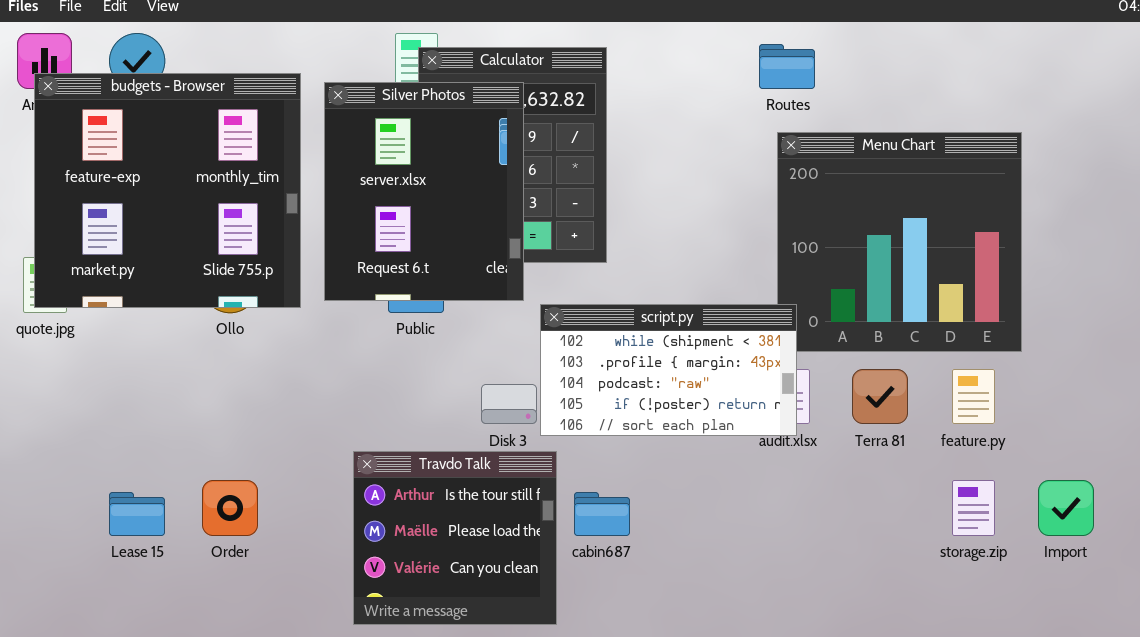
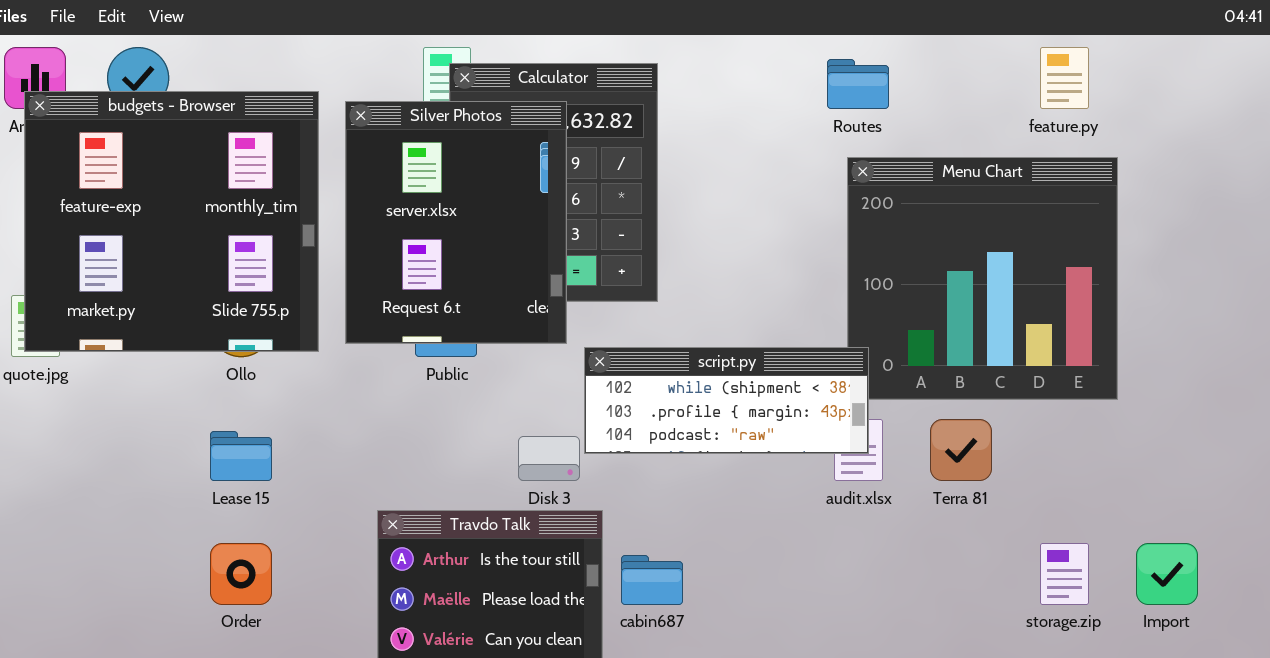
script.py: [540,304,797,436] -> [584,347,869,454], resized
feature.py: [952,369,995,424] -> [1040,47,1089,109], moved
Lease 15: [109,492,165,536] -> [210,431,272,481], moved

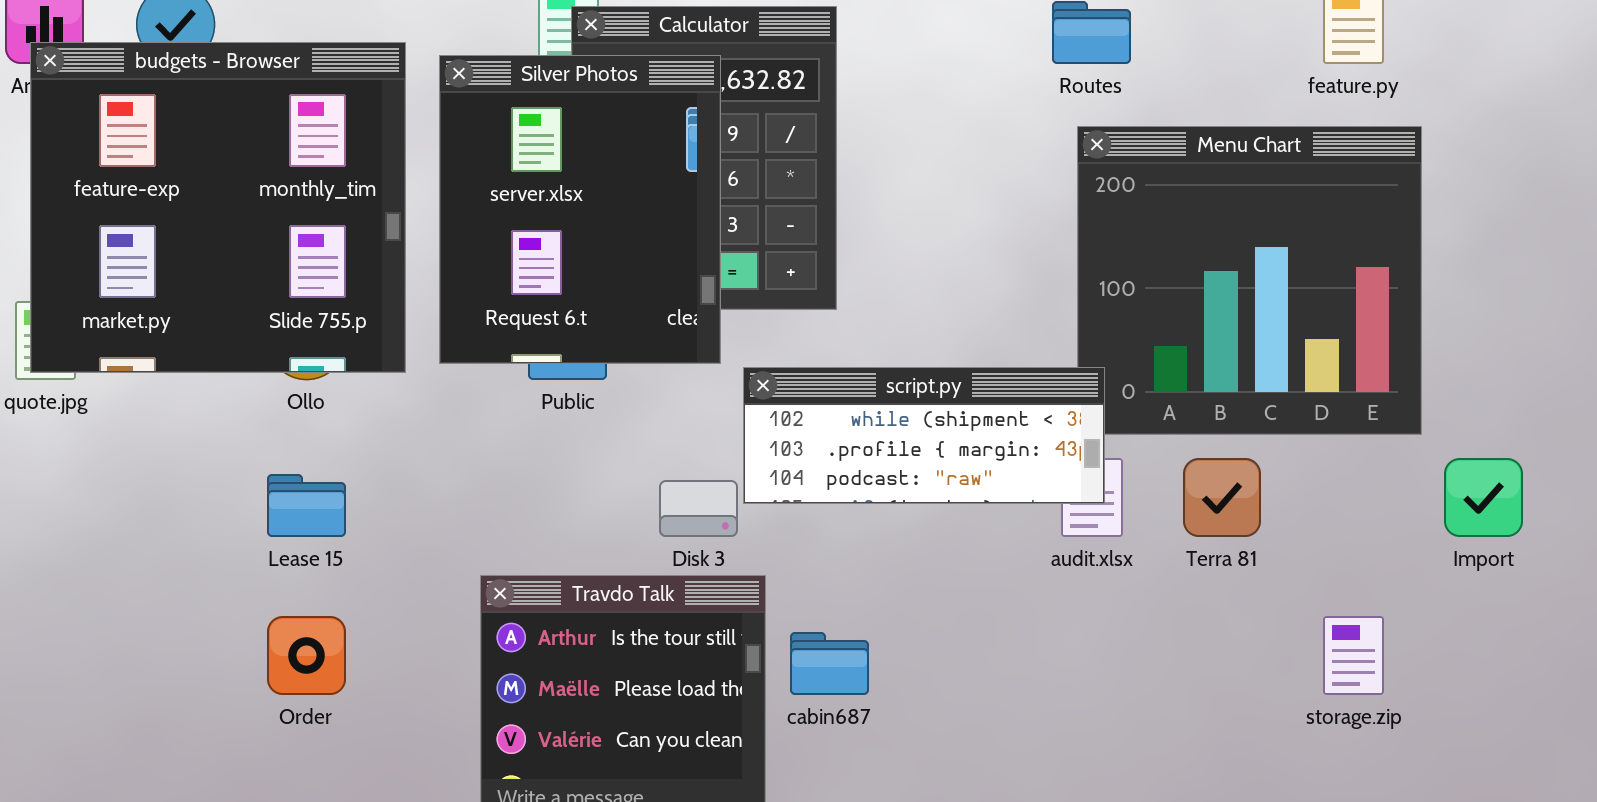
Import: [1136,543,1198,605] -> [1444,458,1523,537], moved

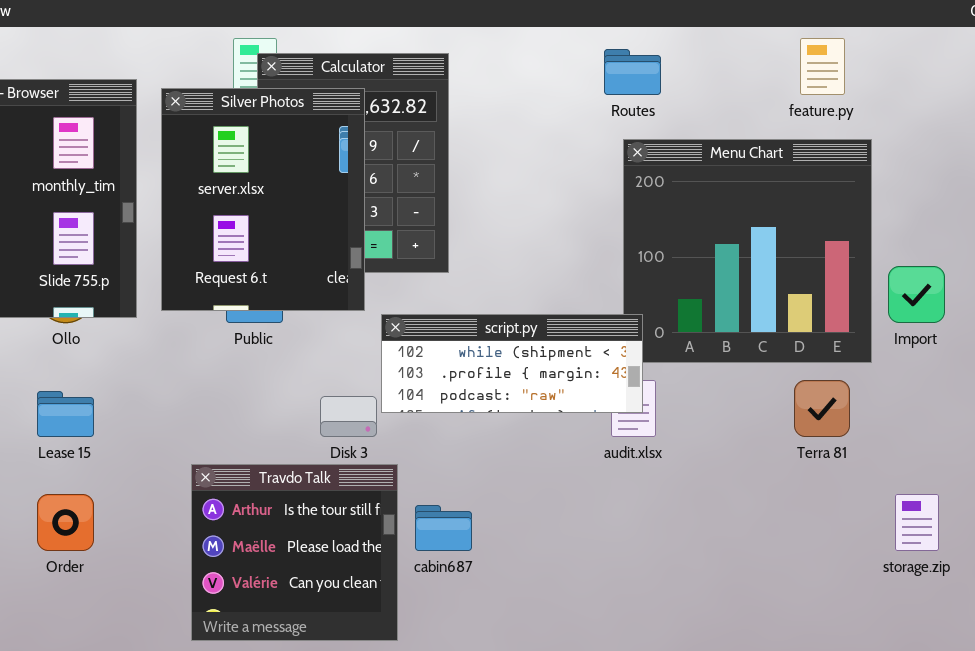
Terra 81: [1183,458,1261,537] -> [794,380,850,437], moved
Import: [1444,458,1523,537] -> [888,266,945,323], moved
storage.zip: [1323,616,1384,695] -> [895,494,939,551], moved

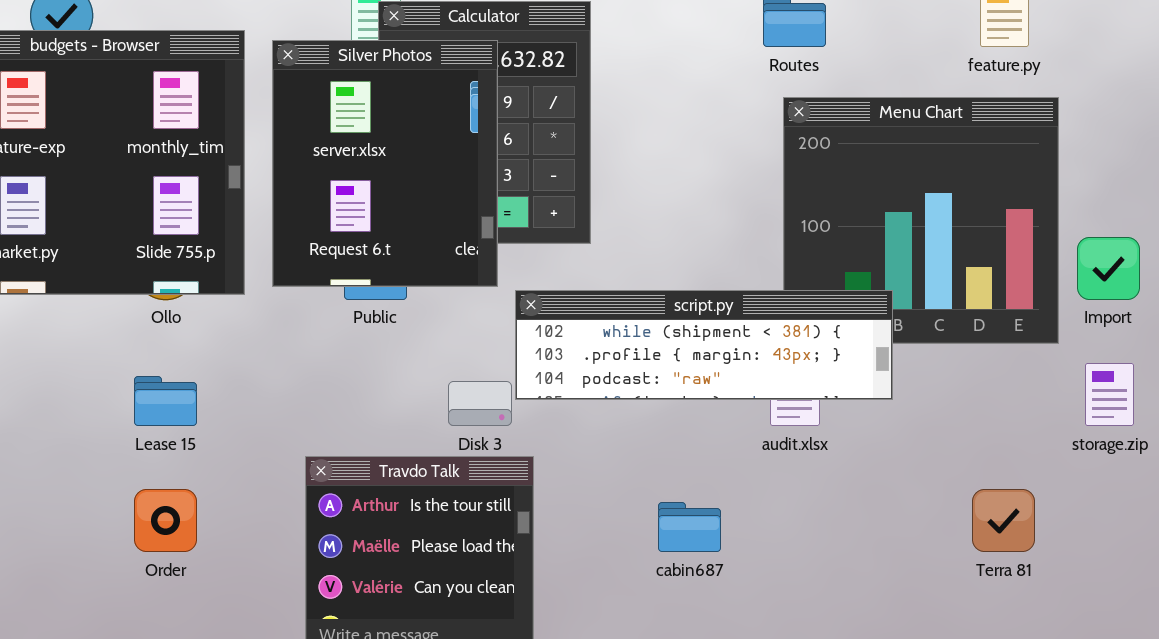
script.py: [381,314,643,413] -> [515,290,893,400], resized
Terra 81: [794,380,850,437] -> [972,489,1035,552], moved
storage.zip: [895,494,939,551] -> [1085,363,1134,426], moved
cabin687: [415,505,472,551] -> [658,502,721,552], moved

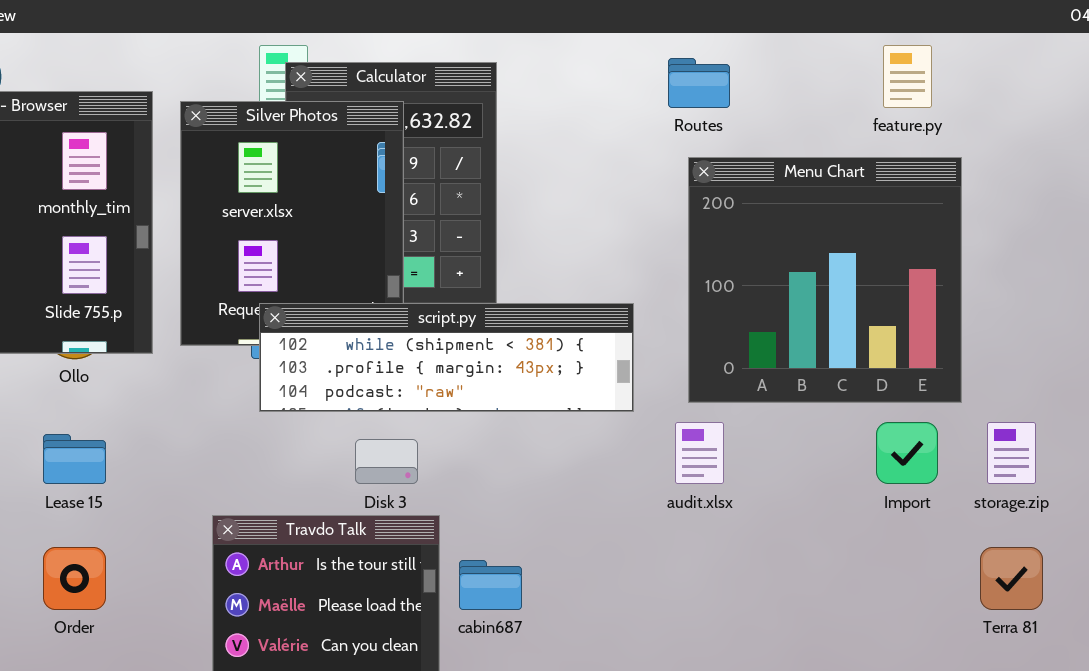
Import: [1077,237,1140,300] -> [876,422,938,484], moved
script.py: [515,290,893,400] -> [259,303,634,412], moved
Terra 81: [972,489,1035,552] -> [980,547,1043,610], moved
cabin687: [658,502,721,552] -> [459,560,522,610], moved

